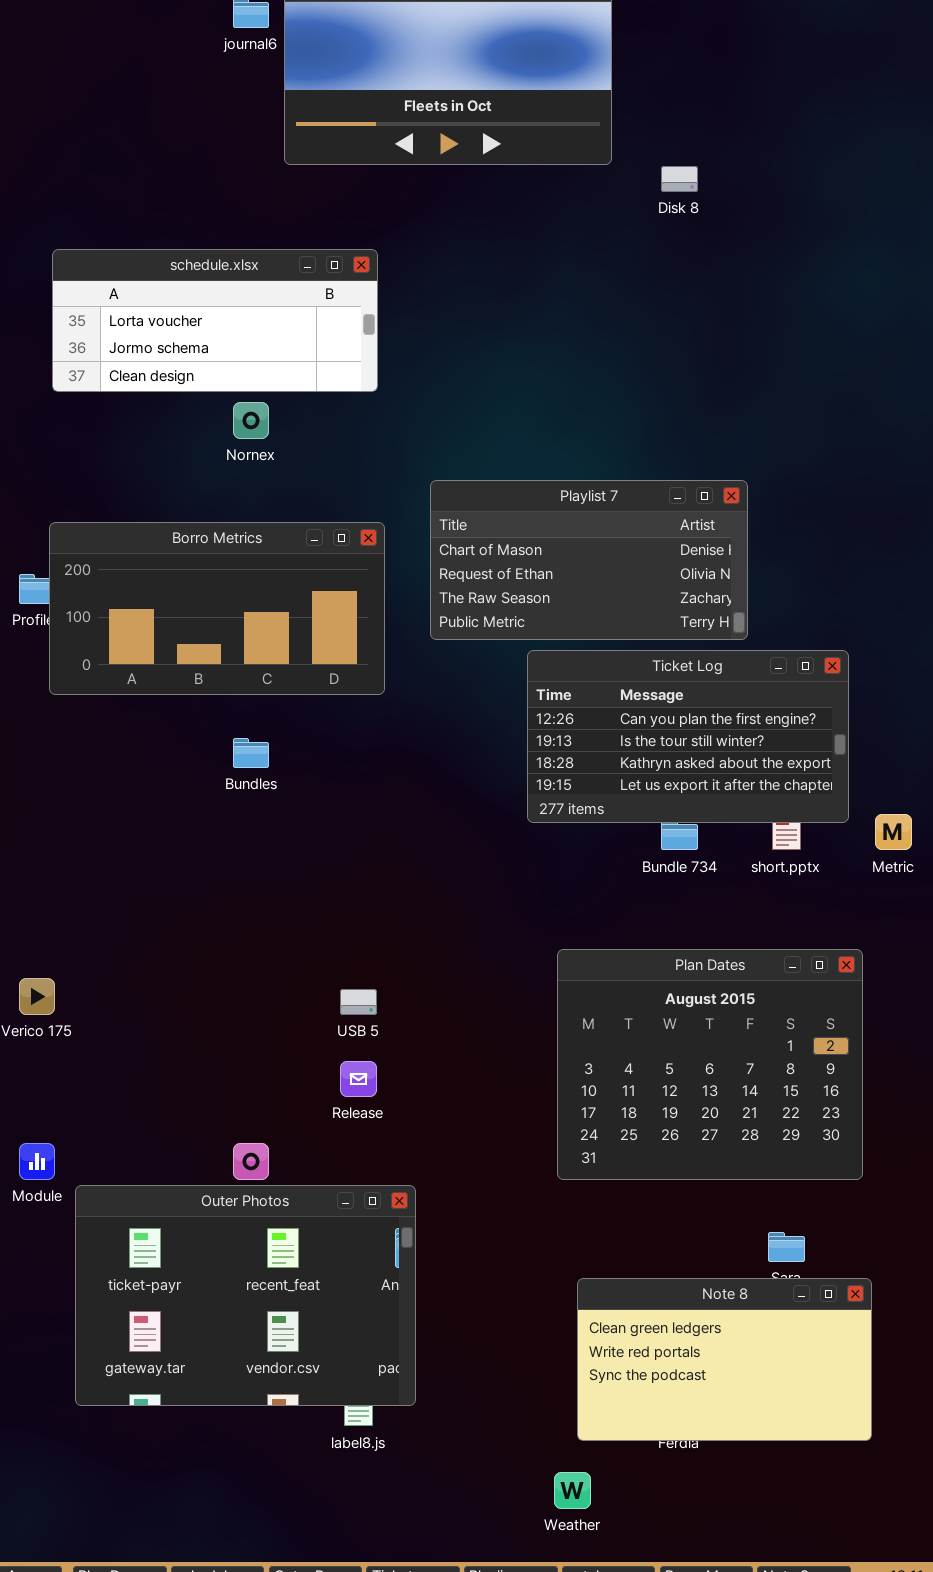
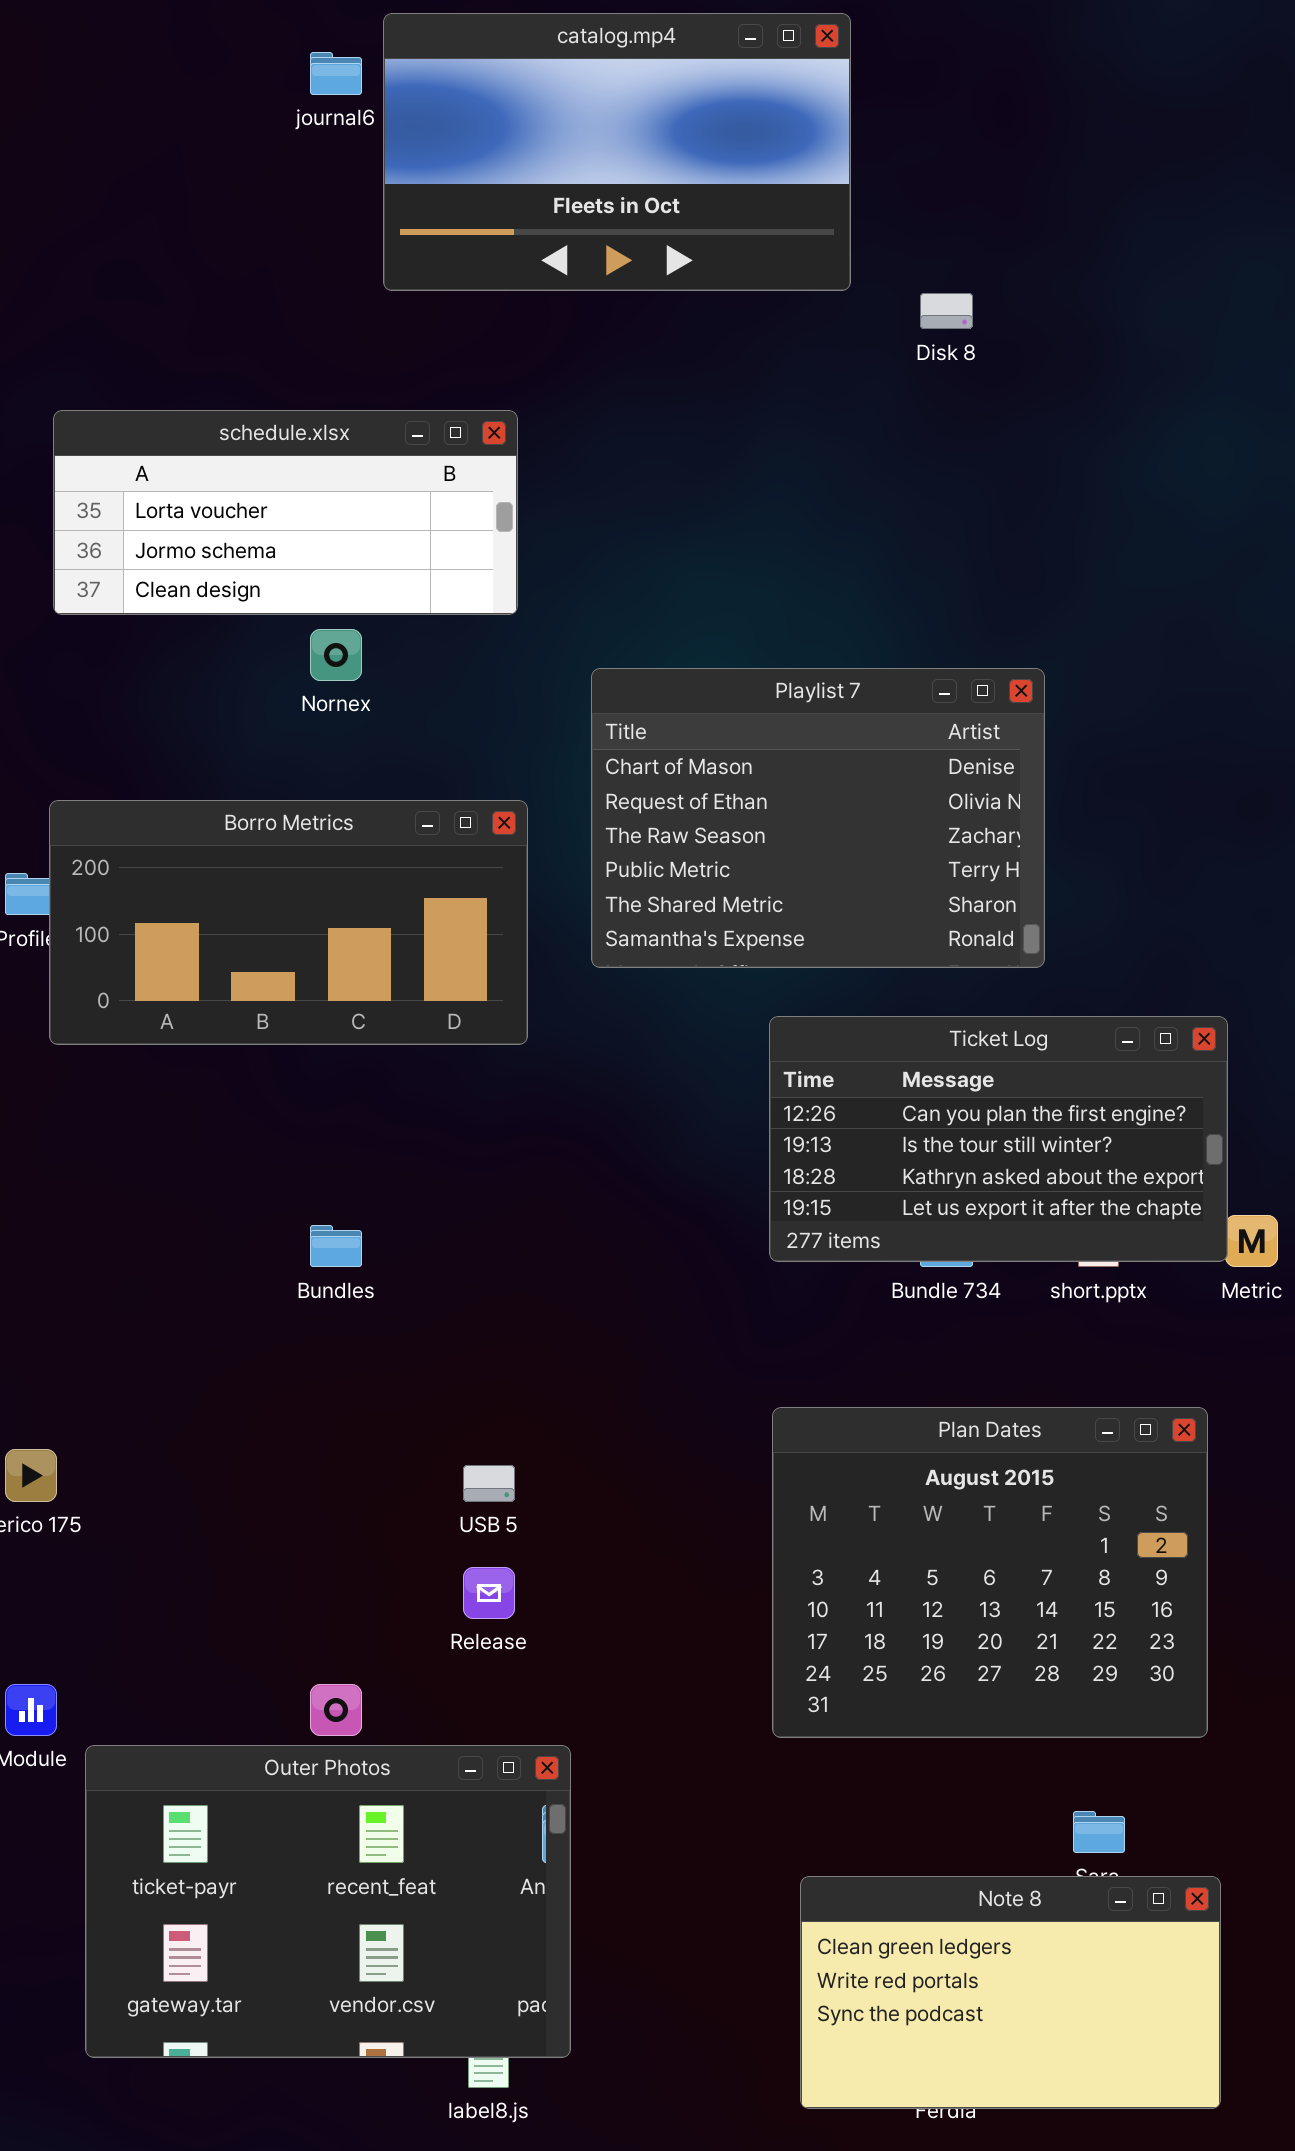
Playlist 7: [430,480,748,640] -> [591,668,1045,968], resized
Ticket Log: [527,650,849,823] -> [769,1016,1228,1262], moved
Bundles: [233,738,269,768] -> [310,1225,362,1267], moved

